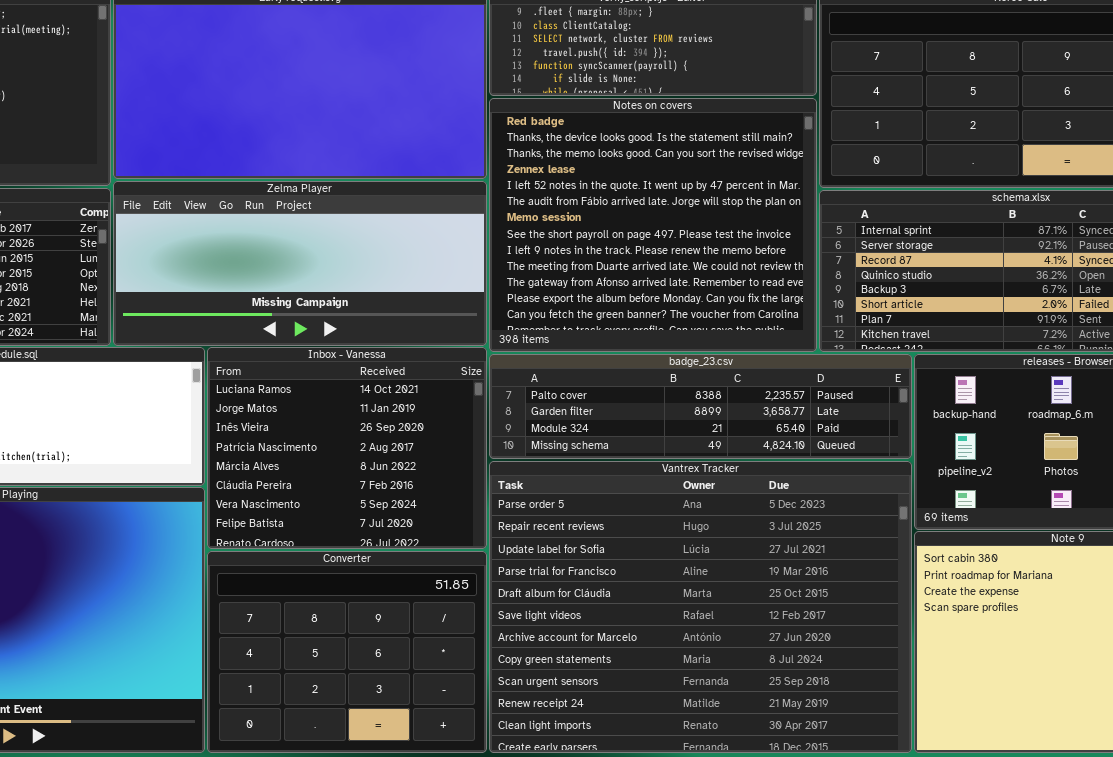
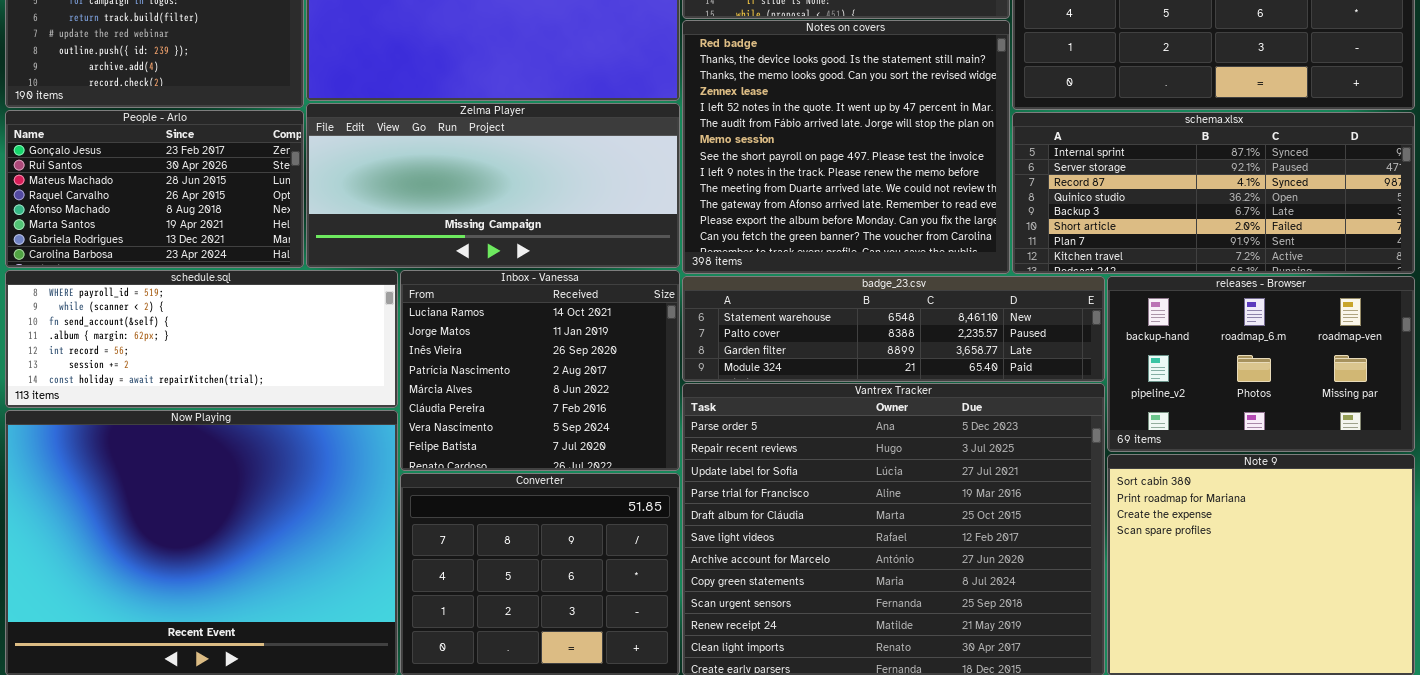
badge_23.csv: [489,354,912,459] -> [682,276,1105,382], scrolled up 1 row

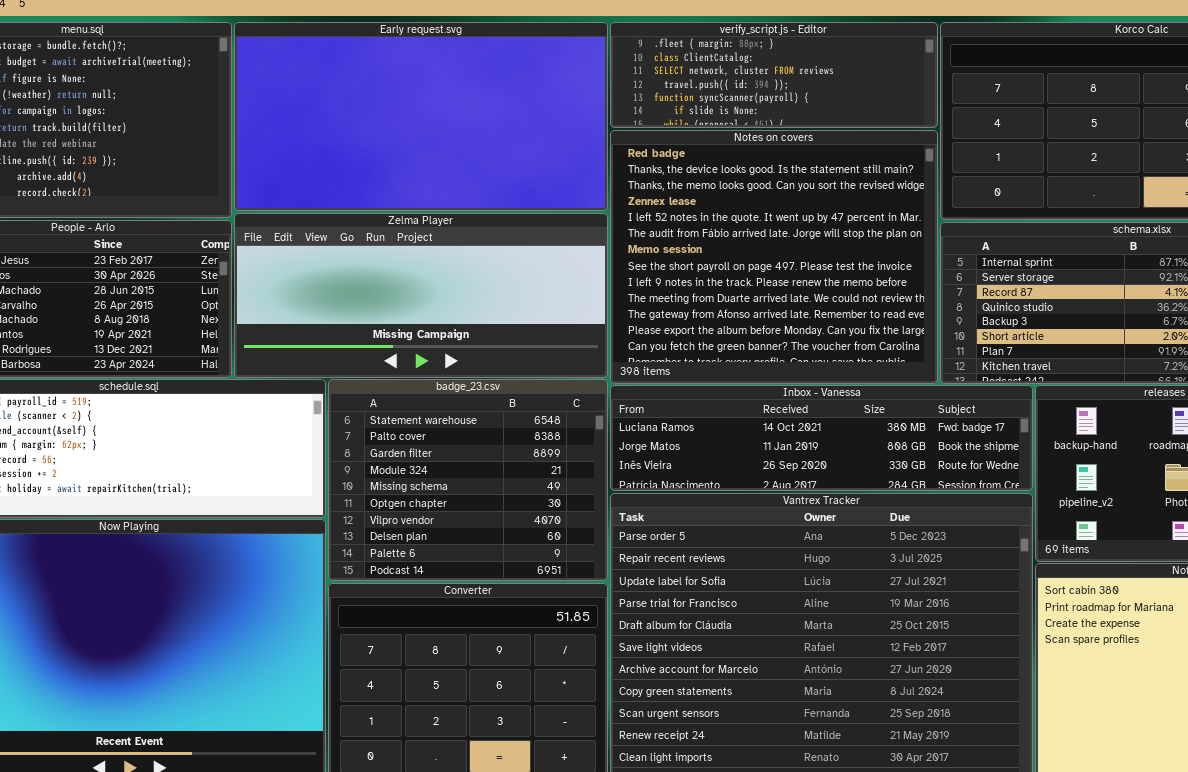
Inbox - Vanessa: [400,270,680,471] -> [610,385,1033,491], moved, resized
badge_23.csv: [682,276,1105,382] -> [328,379,608,581], moved, resized

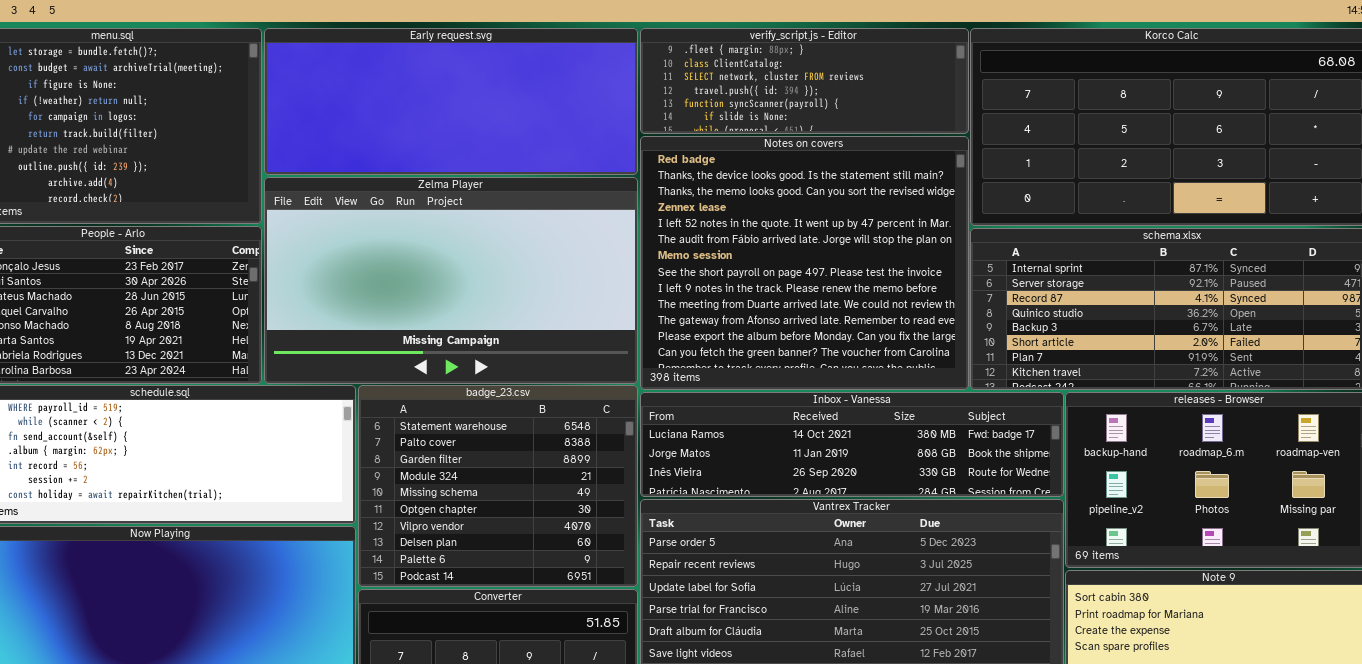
Early request.svg: [234,22,608,211] -> [264,28,638,175], resized
Zelma Player: [234,213,608,378] -> [264,177,638,384], resized

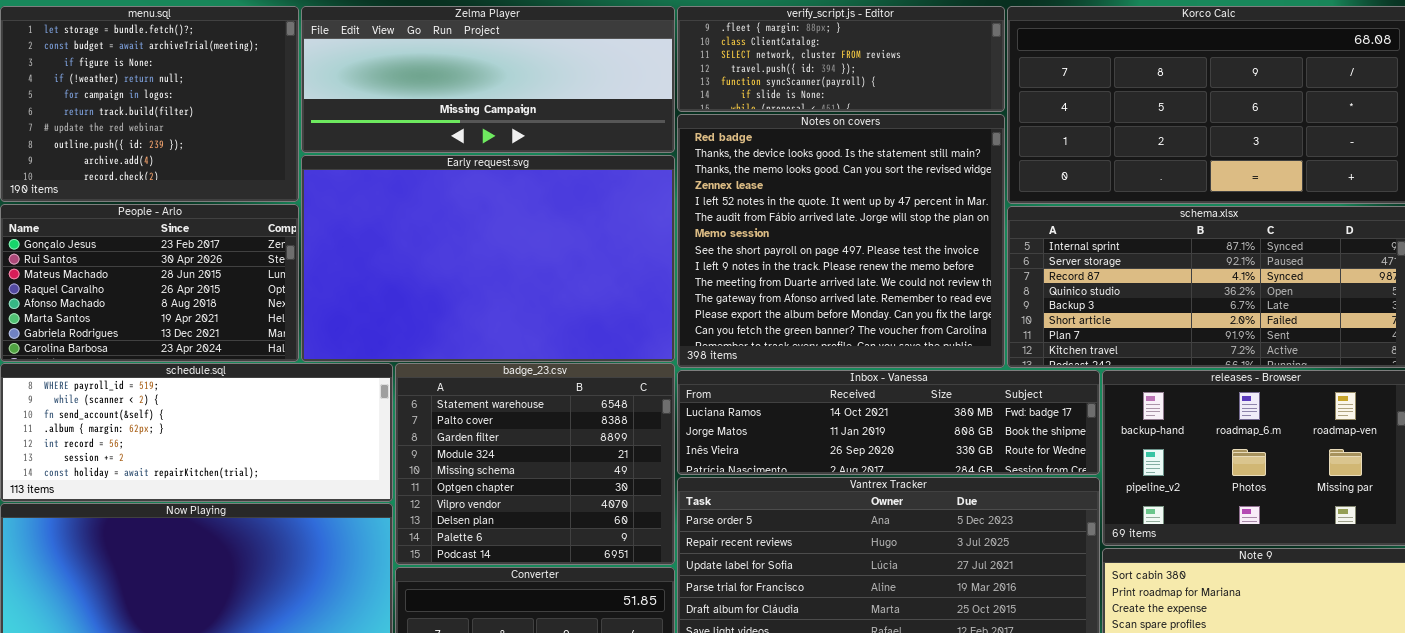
Early request.svg: [264,28,638,175] -> [301,155,675,362], moved, resized
Zelma Player: [264,177,638,384] -> [301,6,675,153], moved, resized

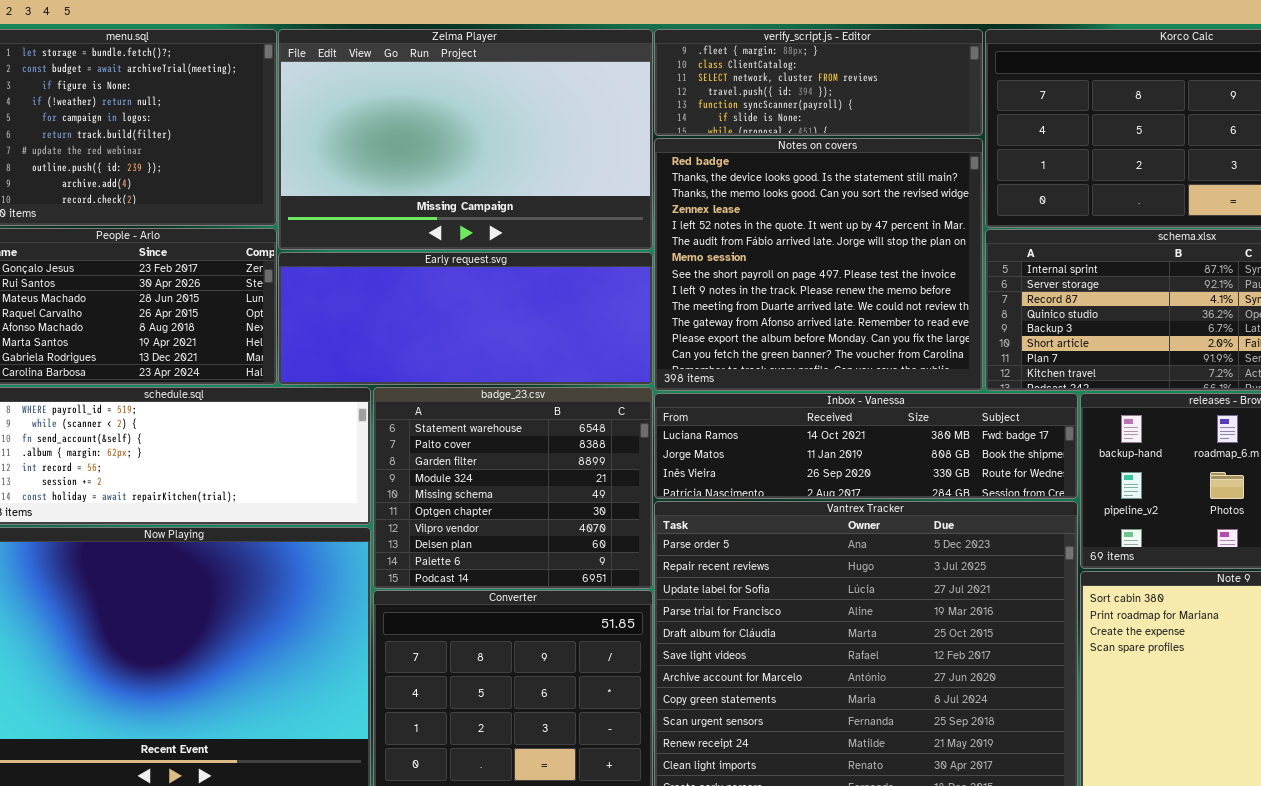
Zelma Player: [301,6,675,153] -> [278,29,653,250], resized
Early request.svg: [301,155,675,362] -> [278,252,653,385], resized

